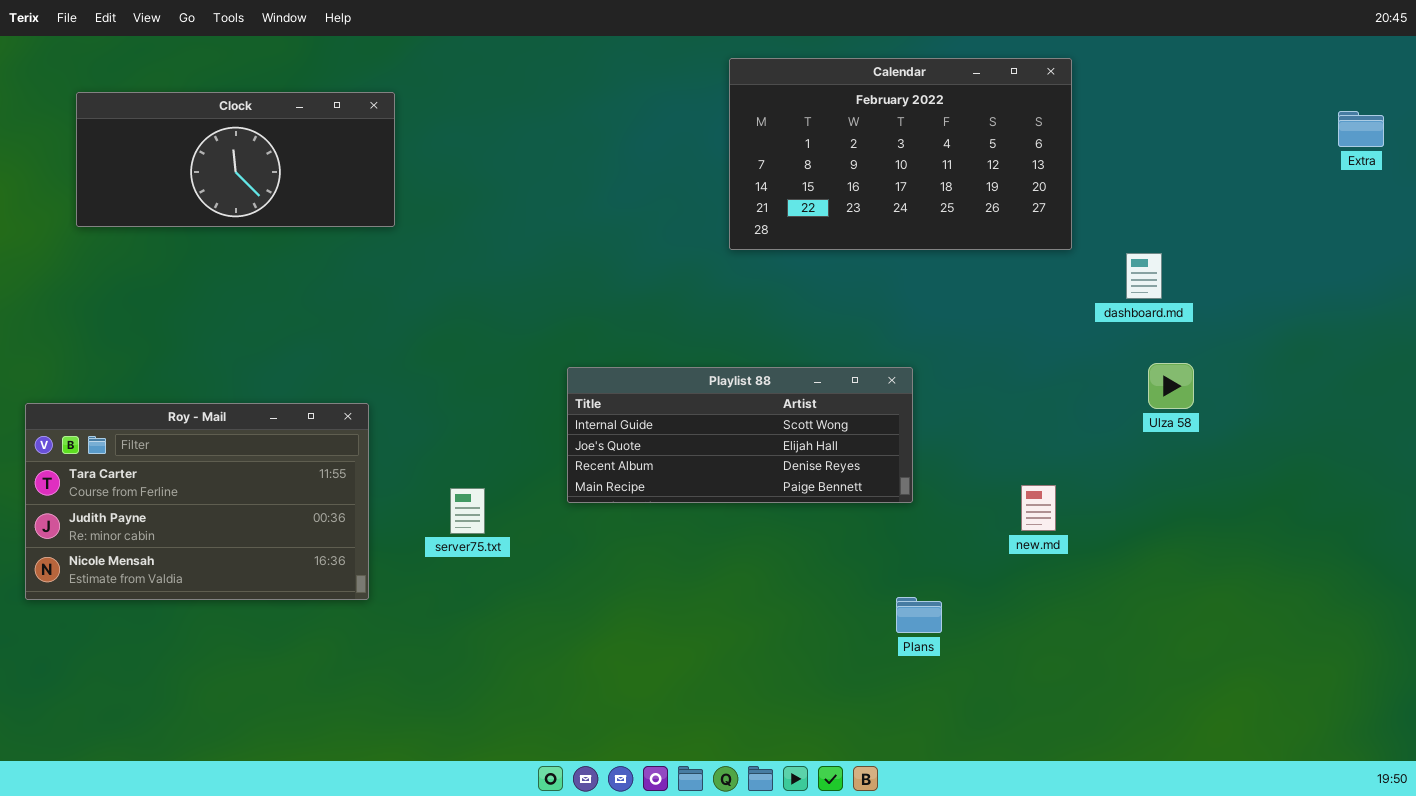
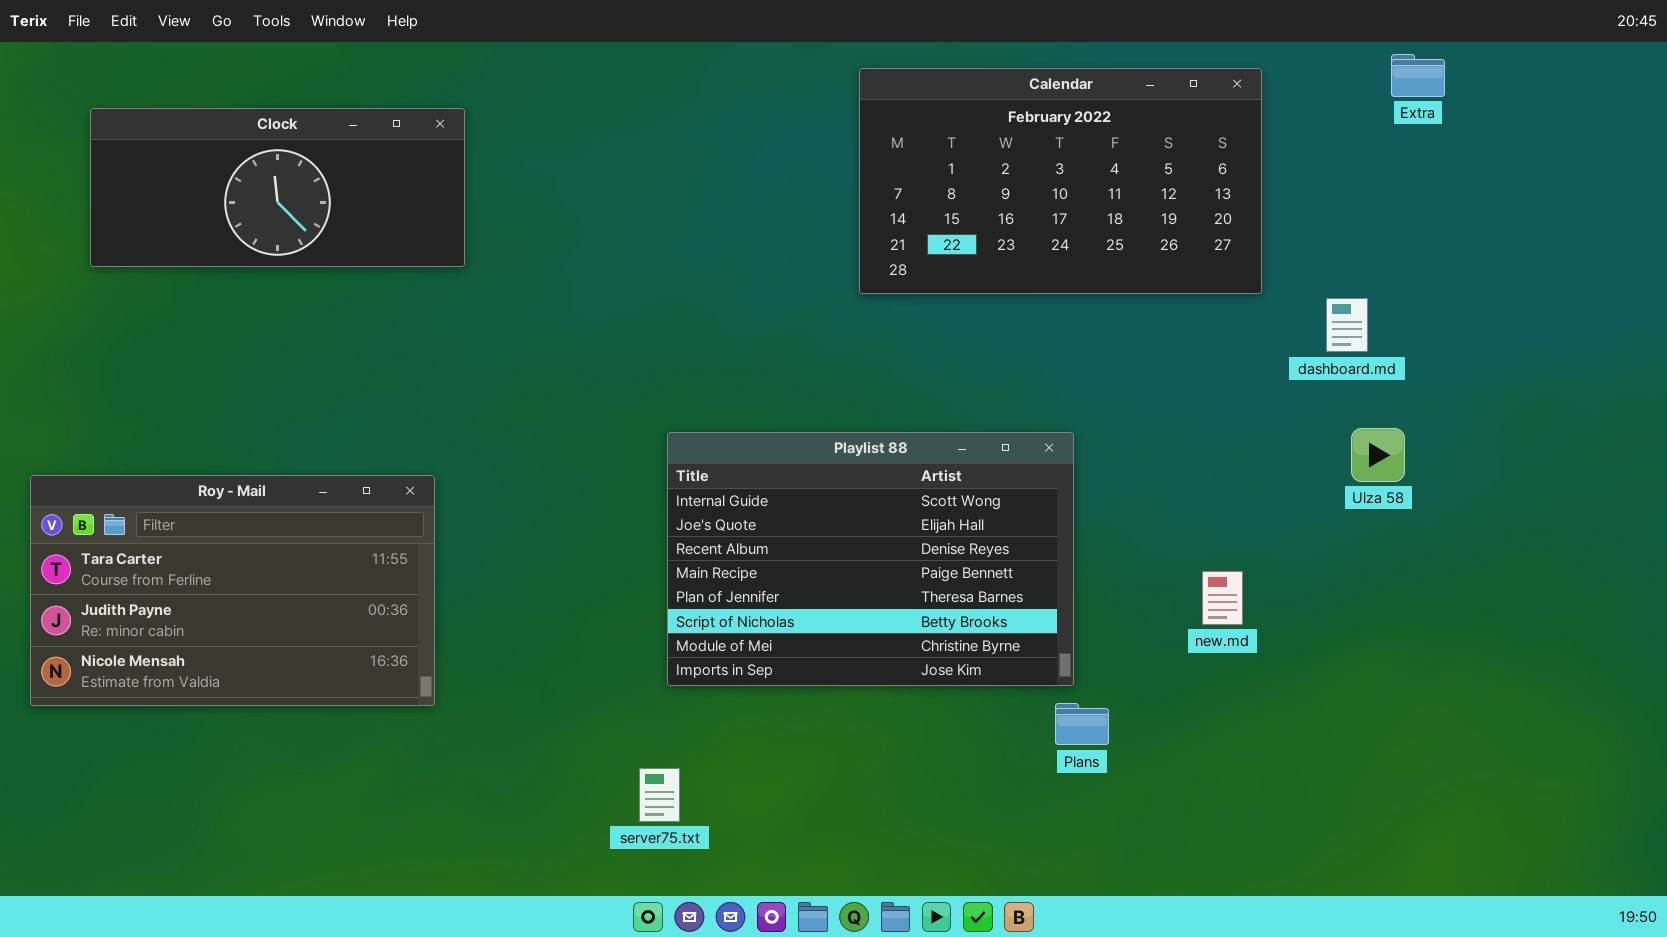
Extra: [1338,111,1384,147] -> [1391,54,1445,97], moved
Playlist 88: [567,367,913,503] -> [667,432,1074,686], resized
server75.txt: [450,488,485,534] -> [639,768,680,822], moved

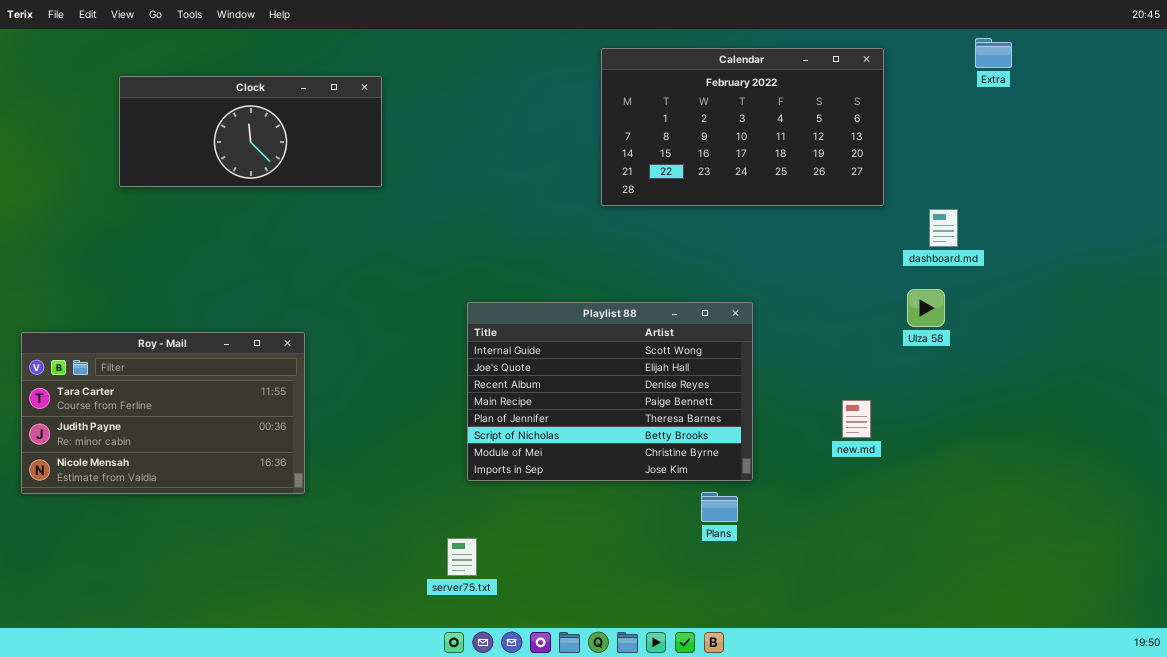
Clock: [90,108,465,267] -> [119,76,382,187], moved
Ulza 58: [1351,428,1405,482] -> [907,289,945,327], moved
Plans: [1055,703,1109,745] -> [701,492,738,522], moved

